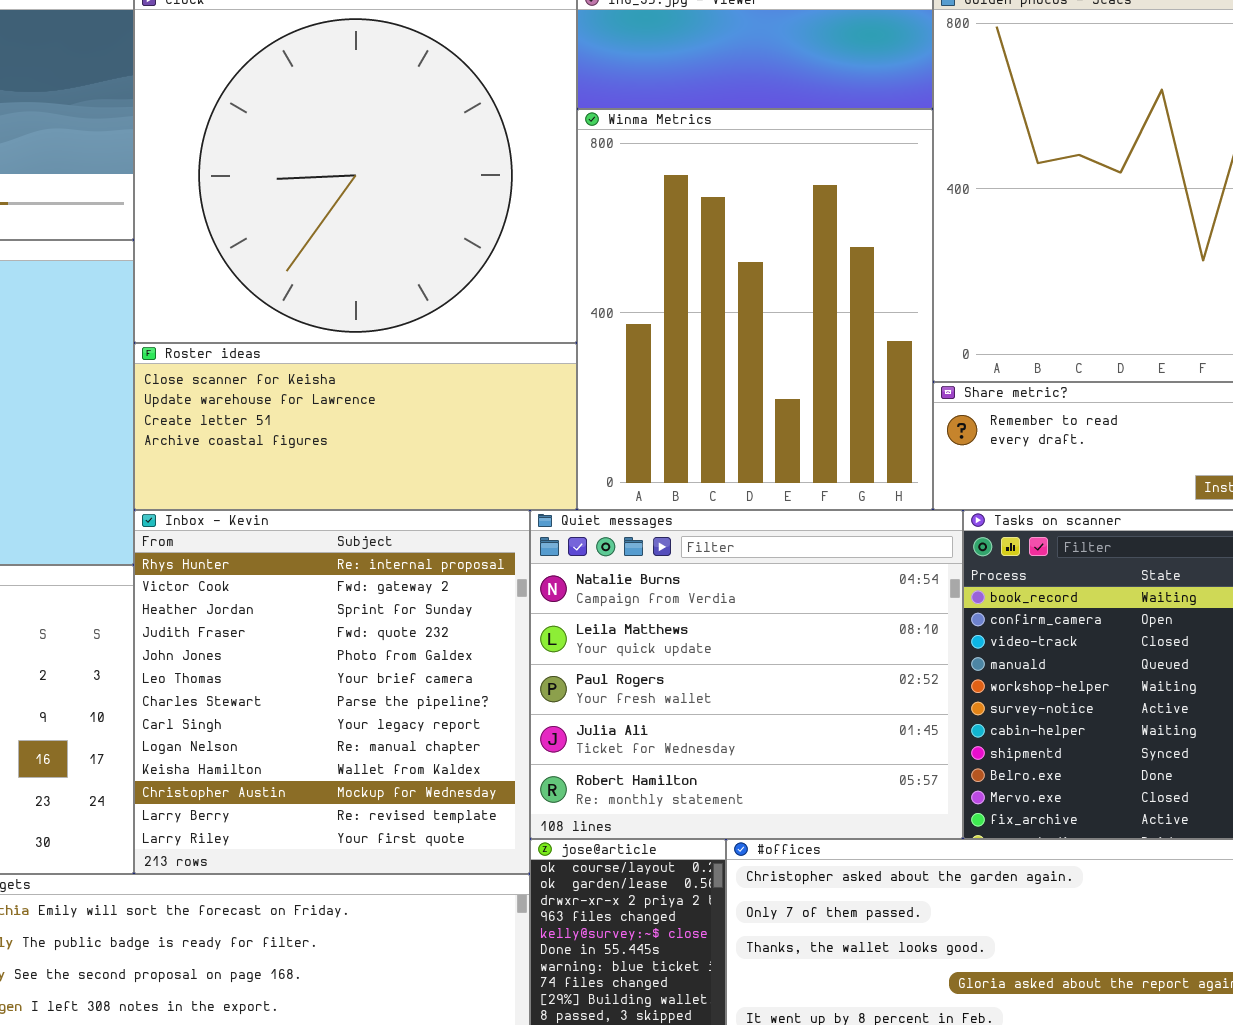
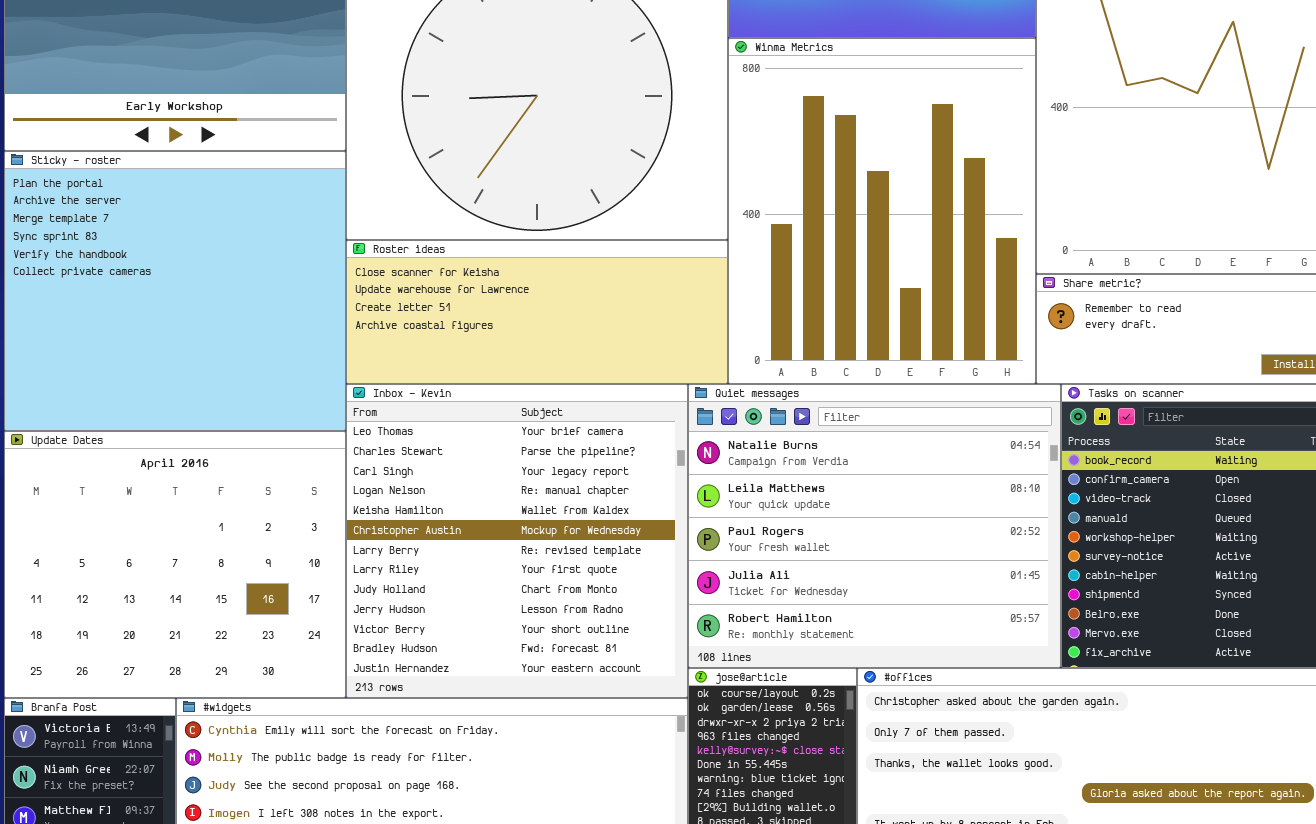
Inbox - Kevin: [134,510,530,874] -> [346,384,688,698], scrolled down 5 rows

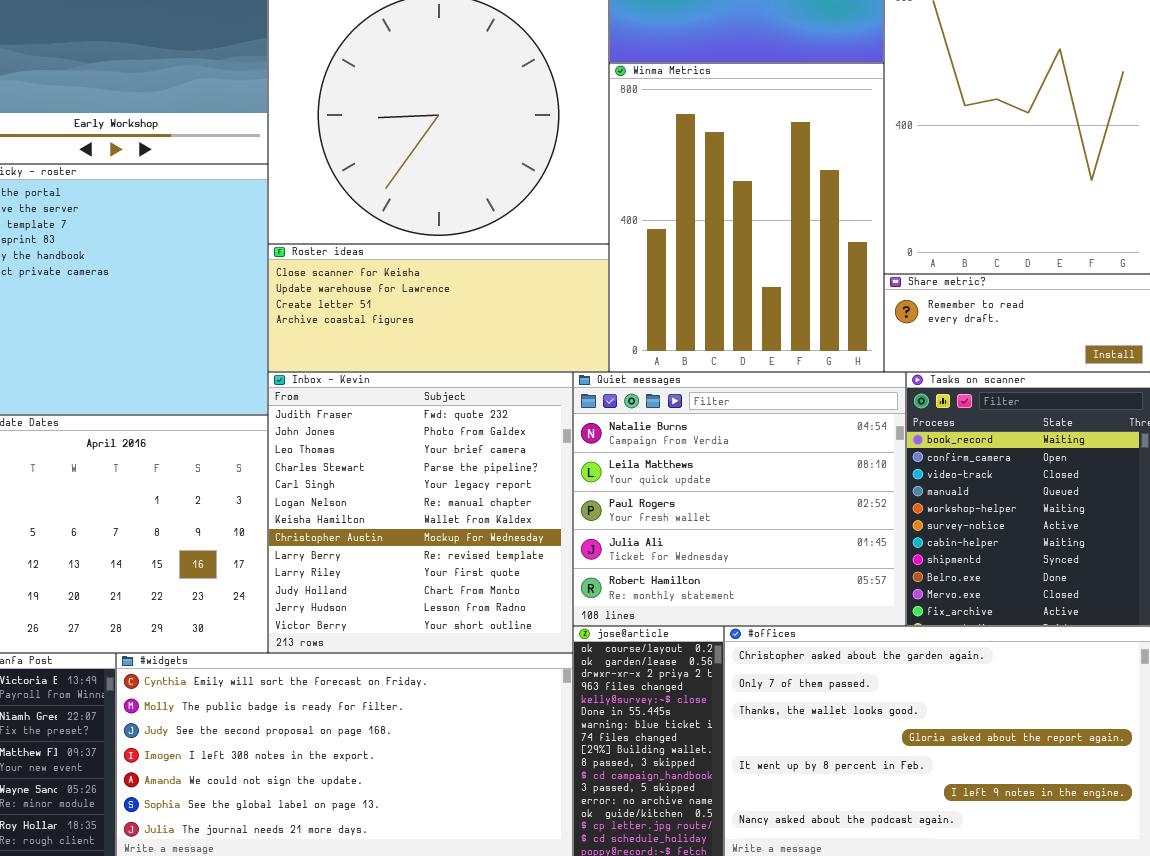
Inbox - Kevin: [346,384,688,698] -> [268,372,573,653], scrolled up 2 rows

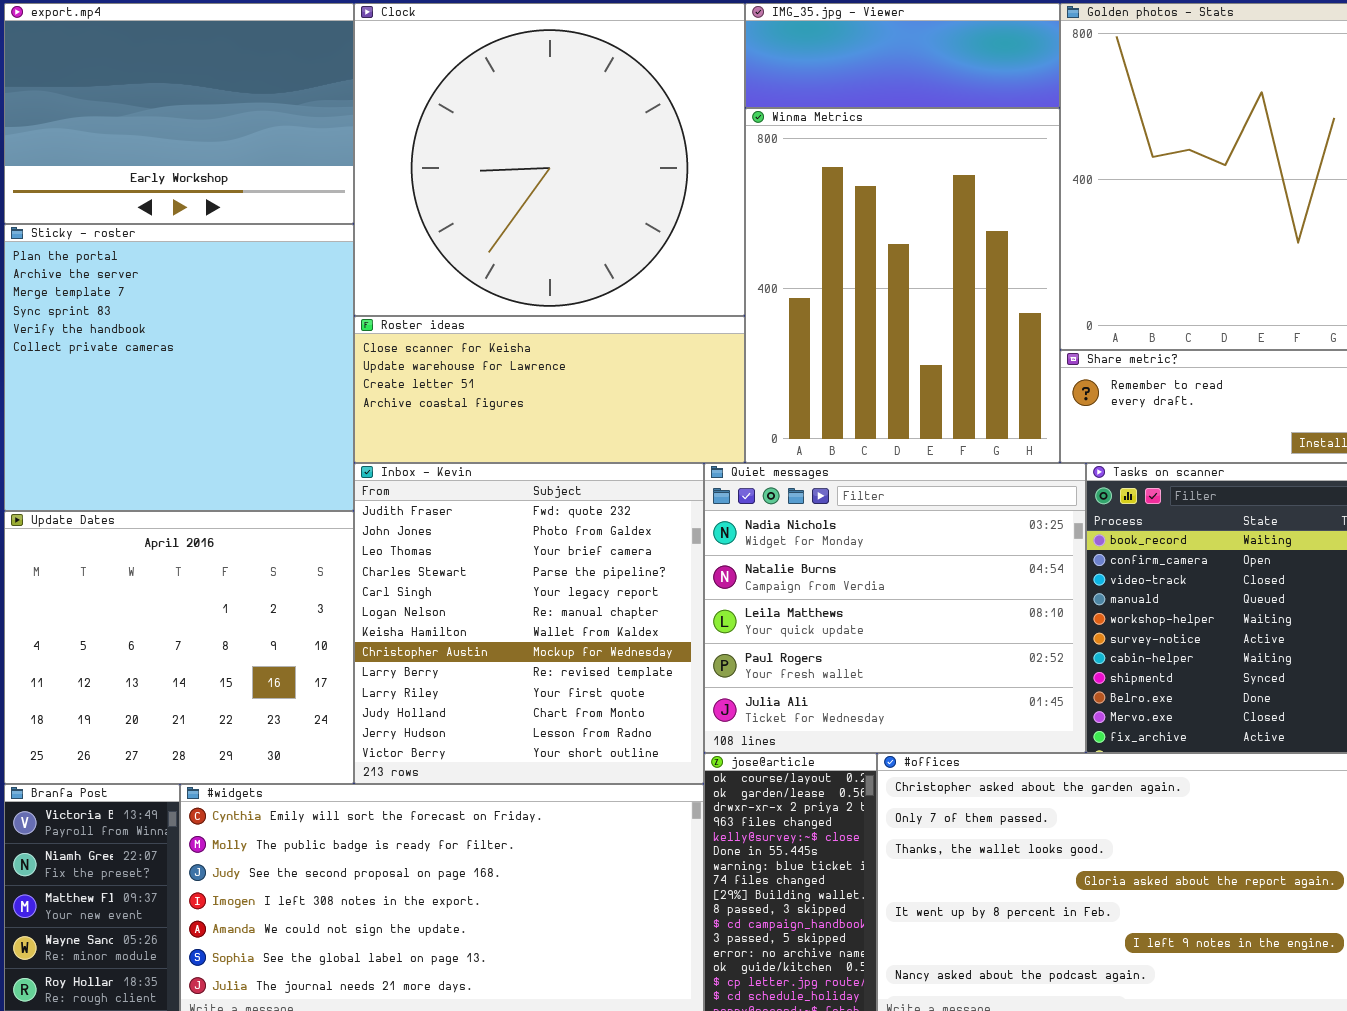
Quiet messages: [573,372,906,626] -> [704,463,1086,753], scrolled up 1 row

